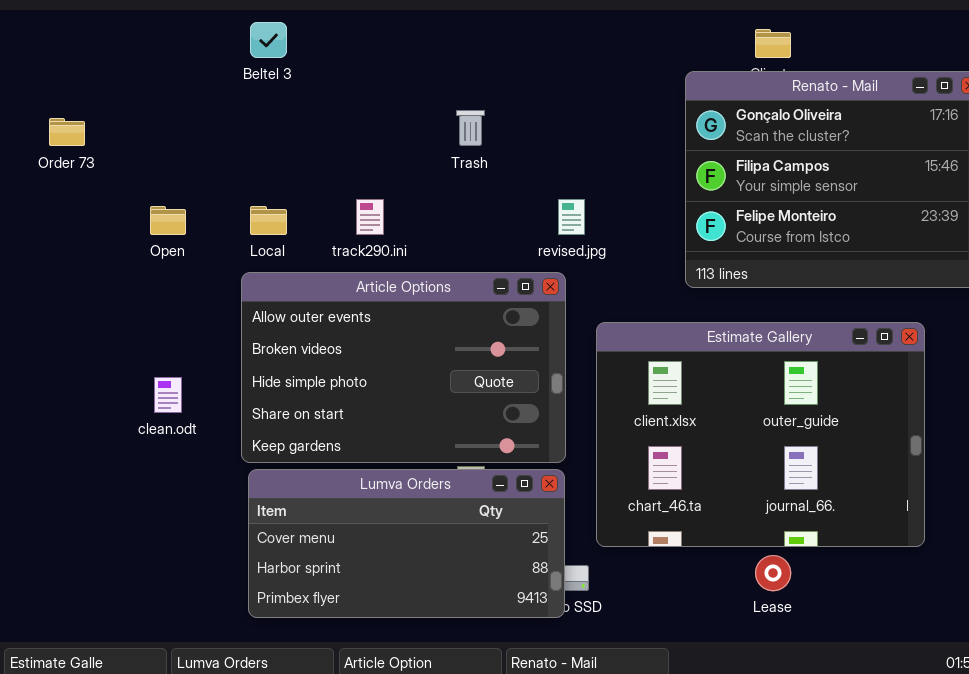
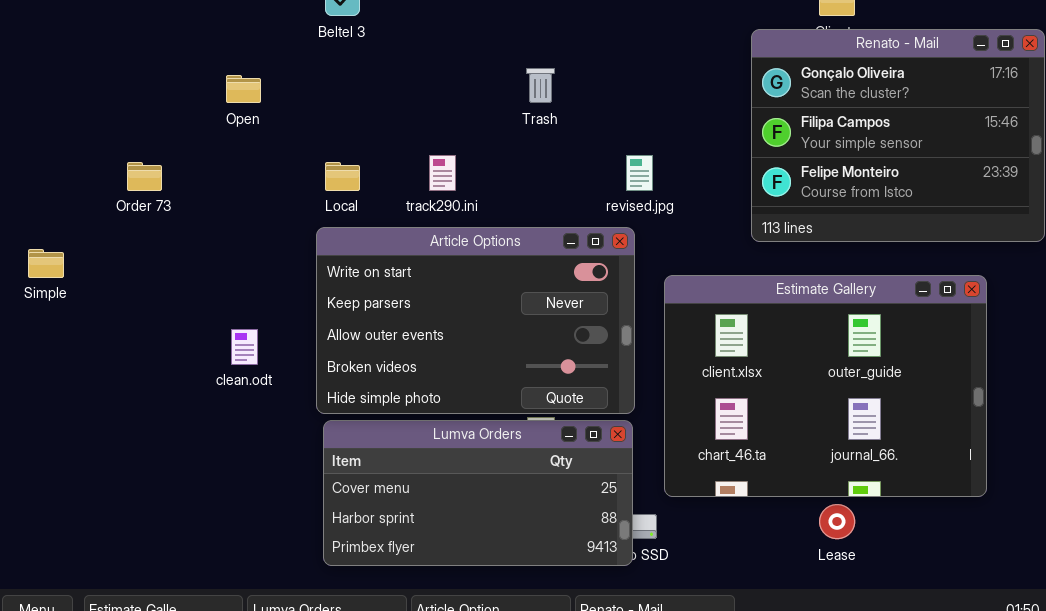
Order 73: [49,118,85,146] -> [127,162,162,191], moved
Open: [150,206,186,235] -> [226,75,261,103], moved
Article Options: [241,272,566,463] -> [316,227,635,414], scrolled up 2 rows

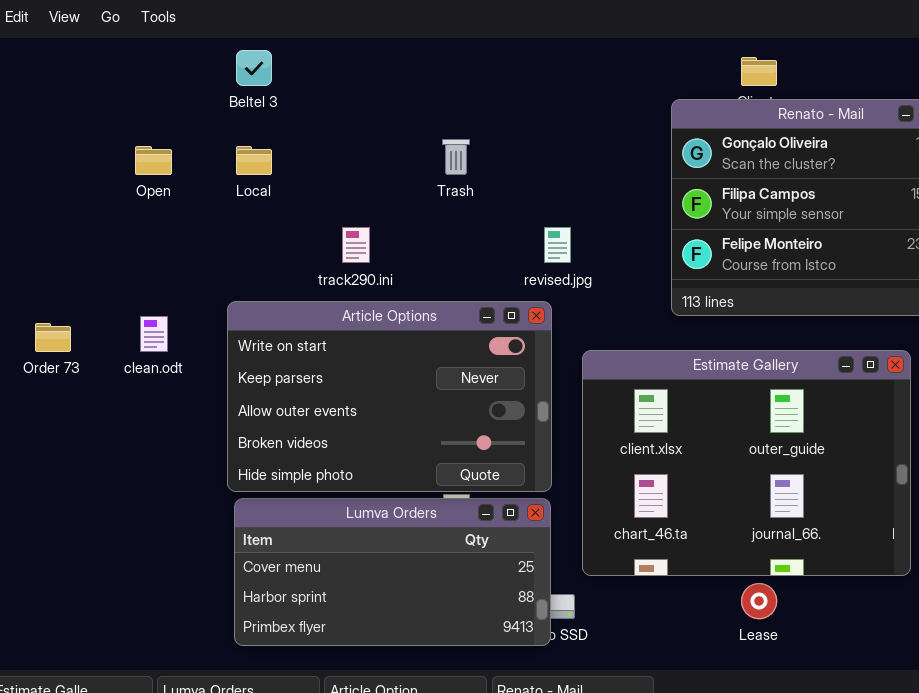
Order 73: [127,162,162,191] -> [35,323,71,352], moved
Local: [325,162,360,191] -> [236,146,272,175], moved
clean.odt: [231,329,258,365] -> [140,316,168,352], moved

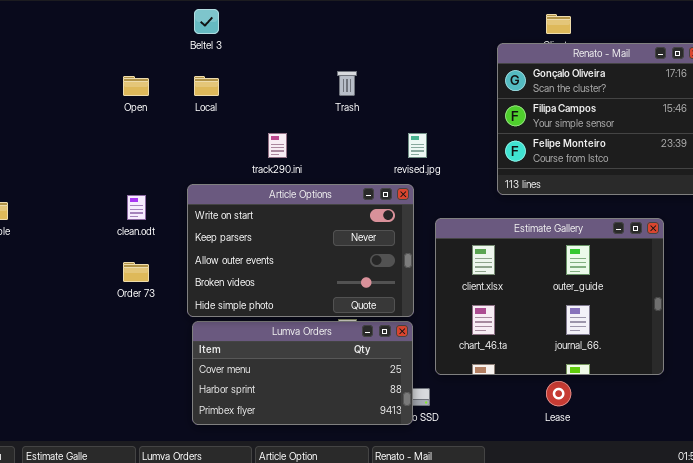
Order 73: [35,323,71,352] -> [123,262,149,282], moved

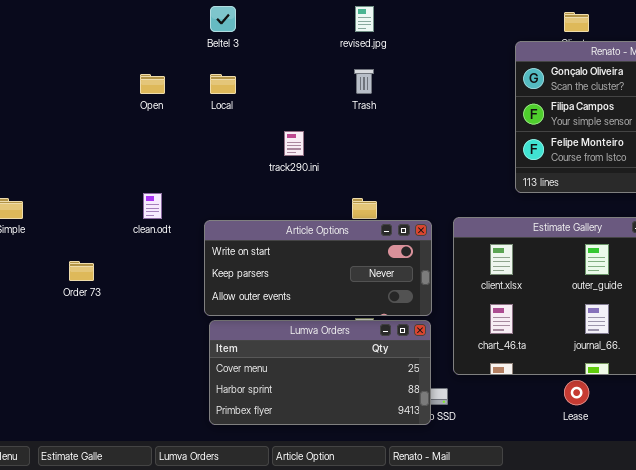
revised.jpg: [408,133,427,158] -> [355,6,374,32], moved
Article Options: [187,184,414,317] -> [204,220,432,316], resized
Order 73: [123,262,149,282] -> [69,261,94,281], moved

